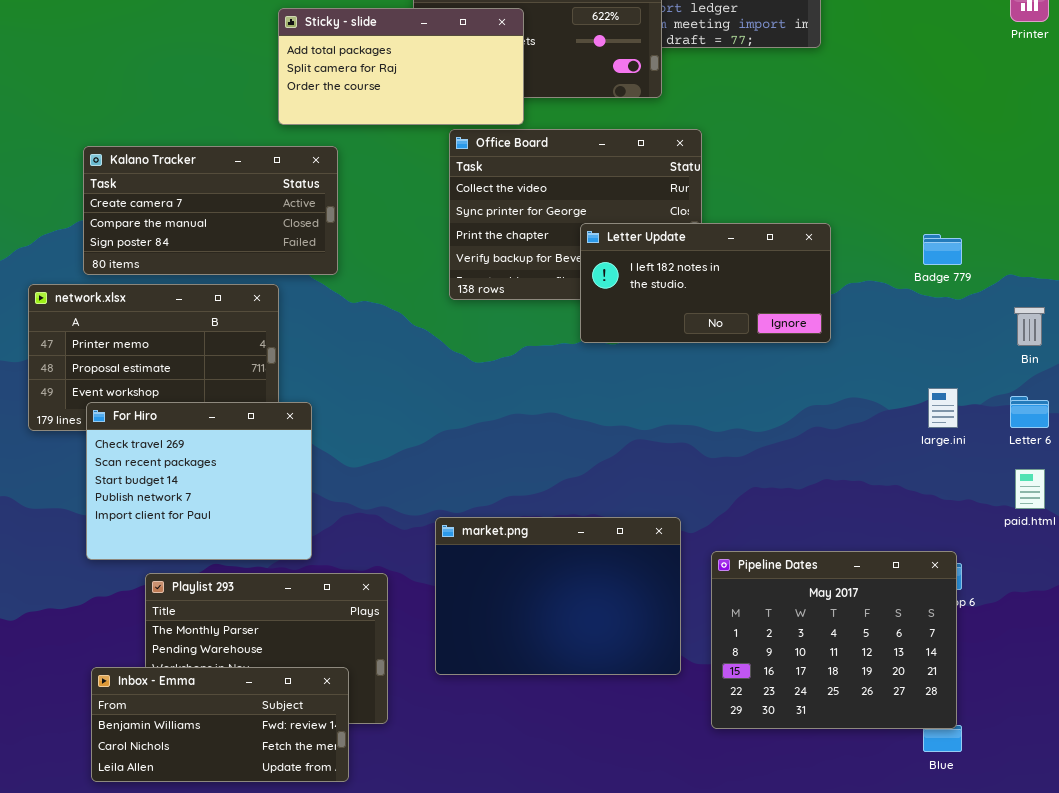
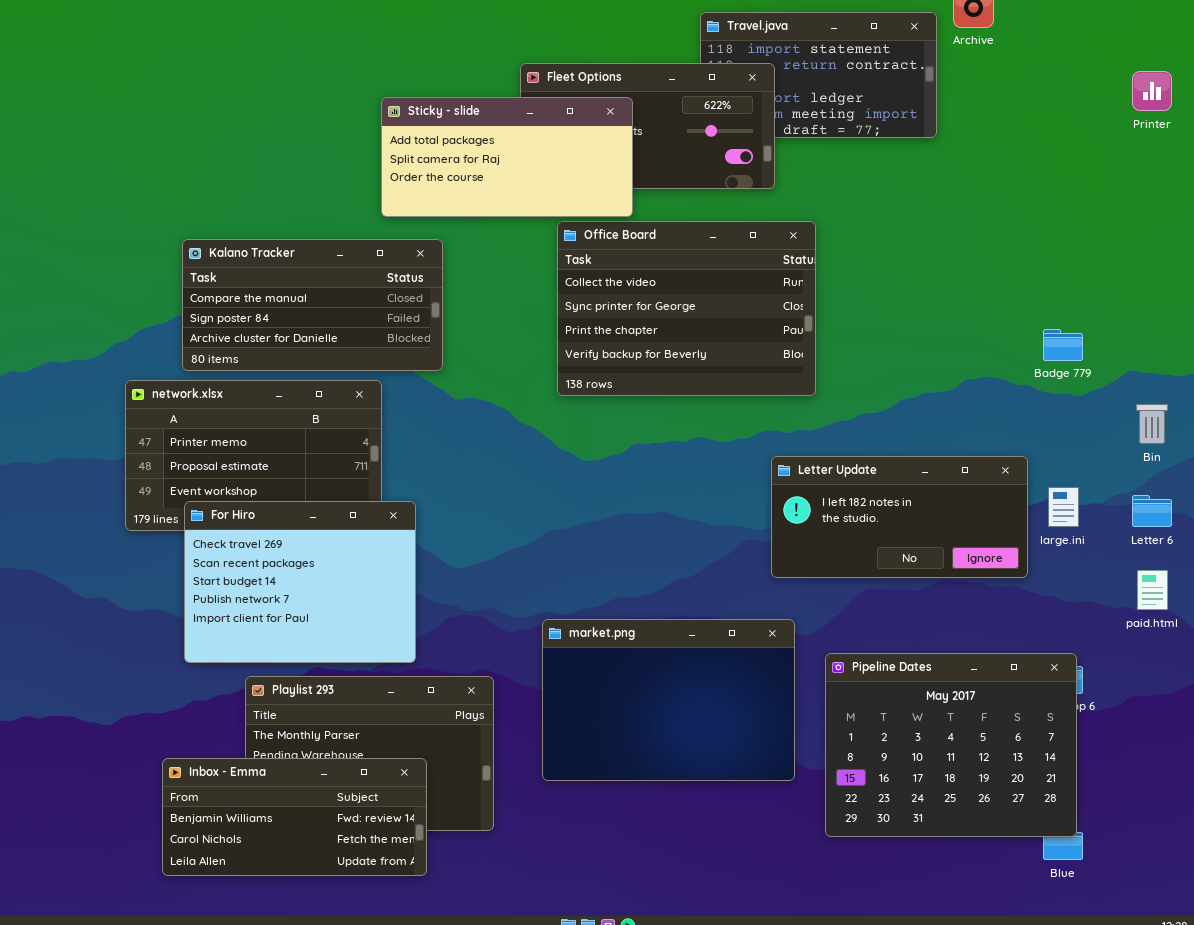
Kalano Tracker: [83,146,338,275] -> [182,239,443,371], scrolled down 1 row
Letter Update: [580,223,831,343] -> [771,456,1028,578], moved
Inbox - Emma: [91,667,349,782] -> [162,758,427,876], moved

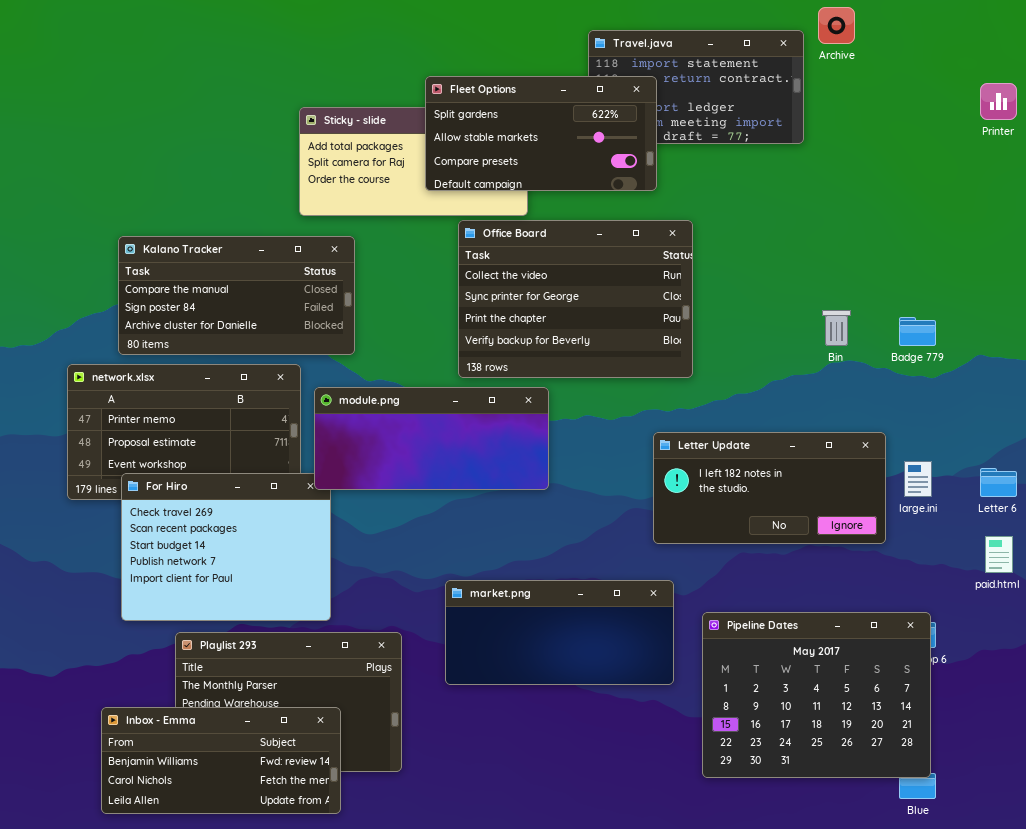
Fleet Options: [520,63,775,189] -> [425,76,657,191], raised
Bin: [1136,404,1168,444] -> [822,310,851,346], moved
module.png: none -> [314,387,549,490], opened
market.png: [542,619,795,781] -> [445,580,674,685], resized

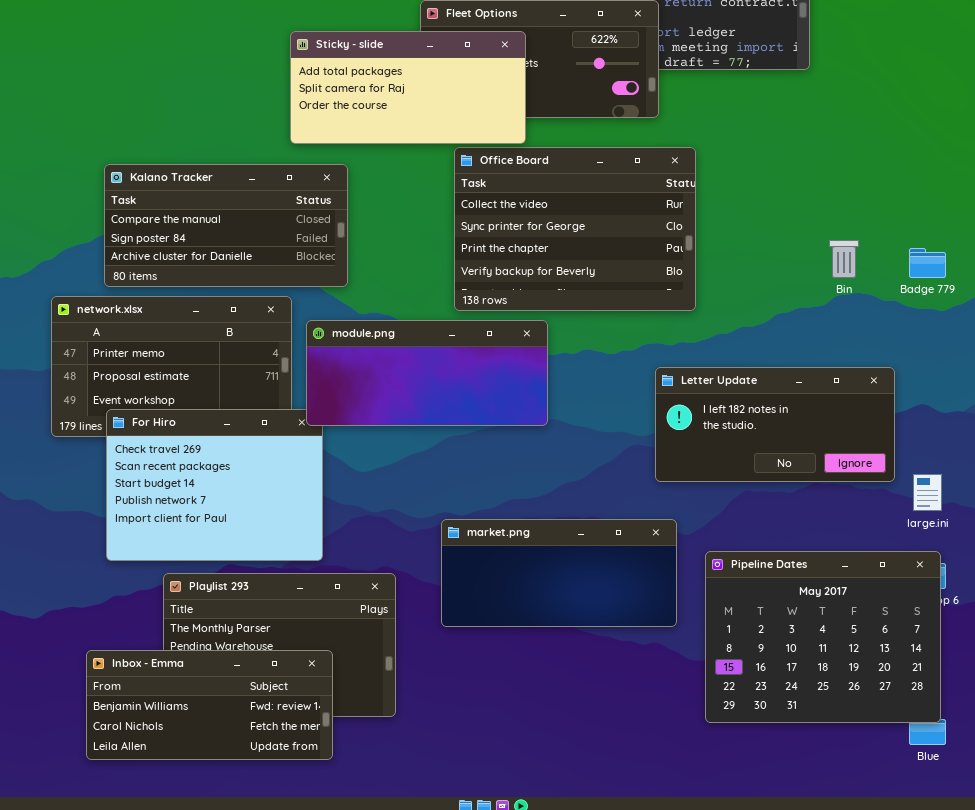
Sticky - slide: [299,107,528,216] -> [290,31,526,144], raised
large.ini: [904,461,932,497] -> [913,474,942,511], moved

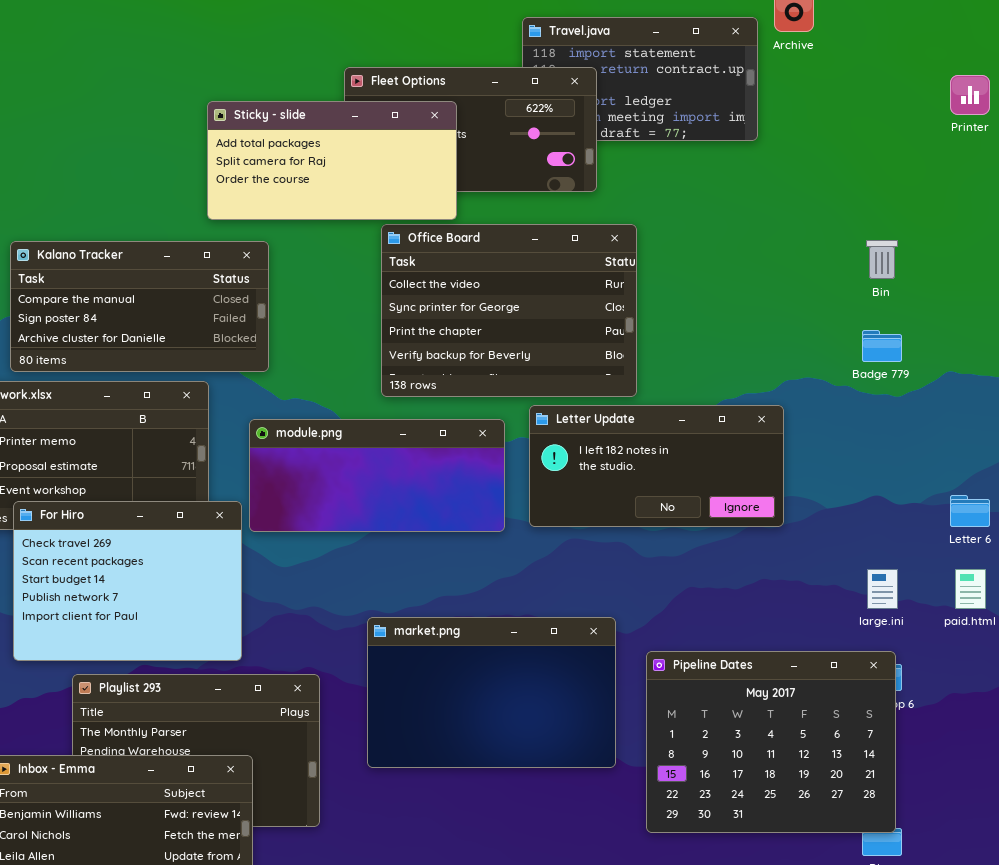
Bin: [829,240,859,278] -> [866,240,898,279], moved
module.png: [306,320,548,426] -> [249,419,505,532], moved
Letter Update: [655,367,895,482] -> [529,405,784,527], moved
market.png: [441,519,677,627] -> [367,617,616,768], resized

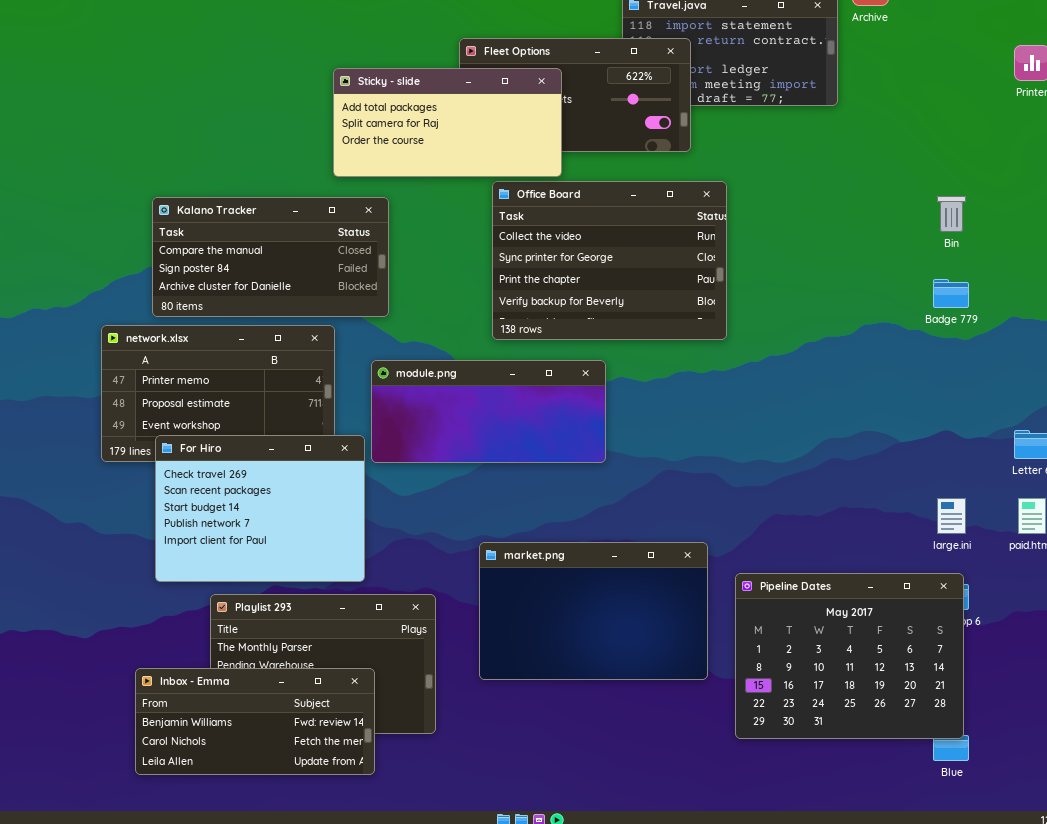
Letter Update: [529,405,784,527] -> none, closed

